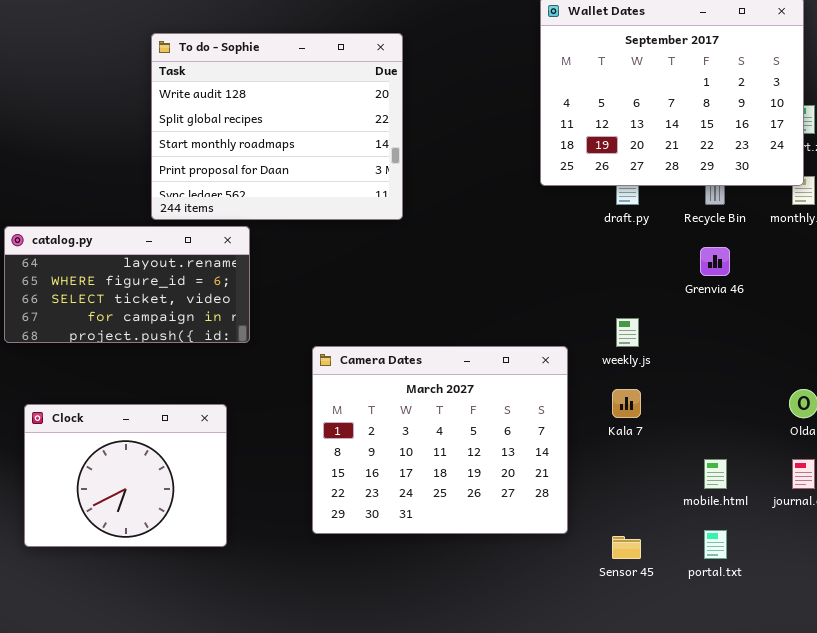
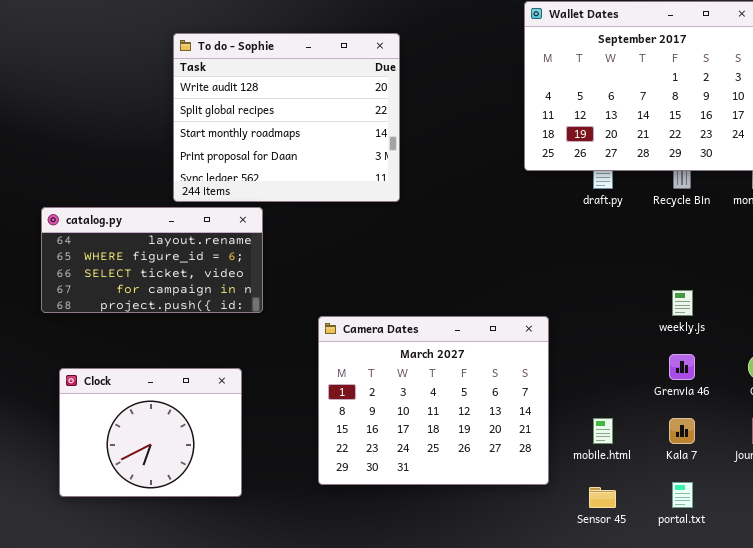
Grenvia 46: [700,247,730,276] -> [669,354,695,380], moved
weekly.js: [616,318,639,347] -> [672,290,693,316], moved
Kala 7: [612,389,641,418] -> [669,418,695,444], moved
mobile.html: [704,459,727,489] -> [593,418,613,444], moved

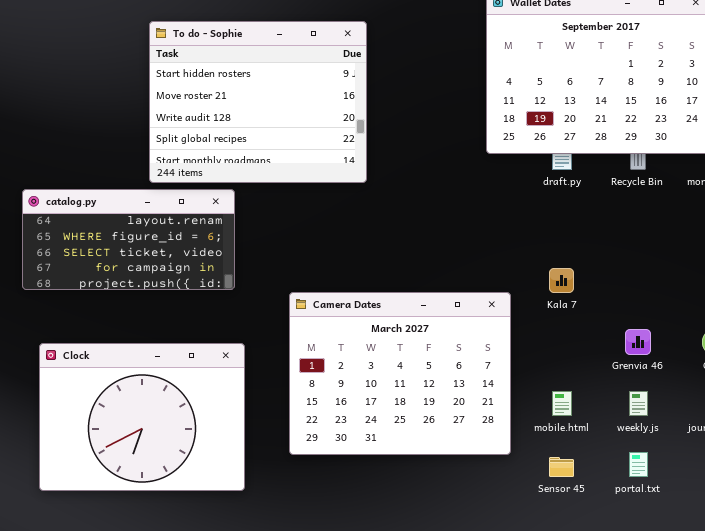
To do - Sophie: [173,33,400,202] -> [149,21,367,183], scrolled up 2 rows
weekly.js: [672,290,693,316] -> [629,391,648,416], moved
Clock: [59,368,242,497] -> [39,343,245,491], resized
Kala 7: [669,418,695,444] -> [549,268,574,293], moved

